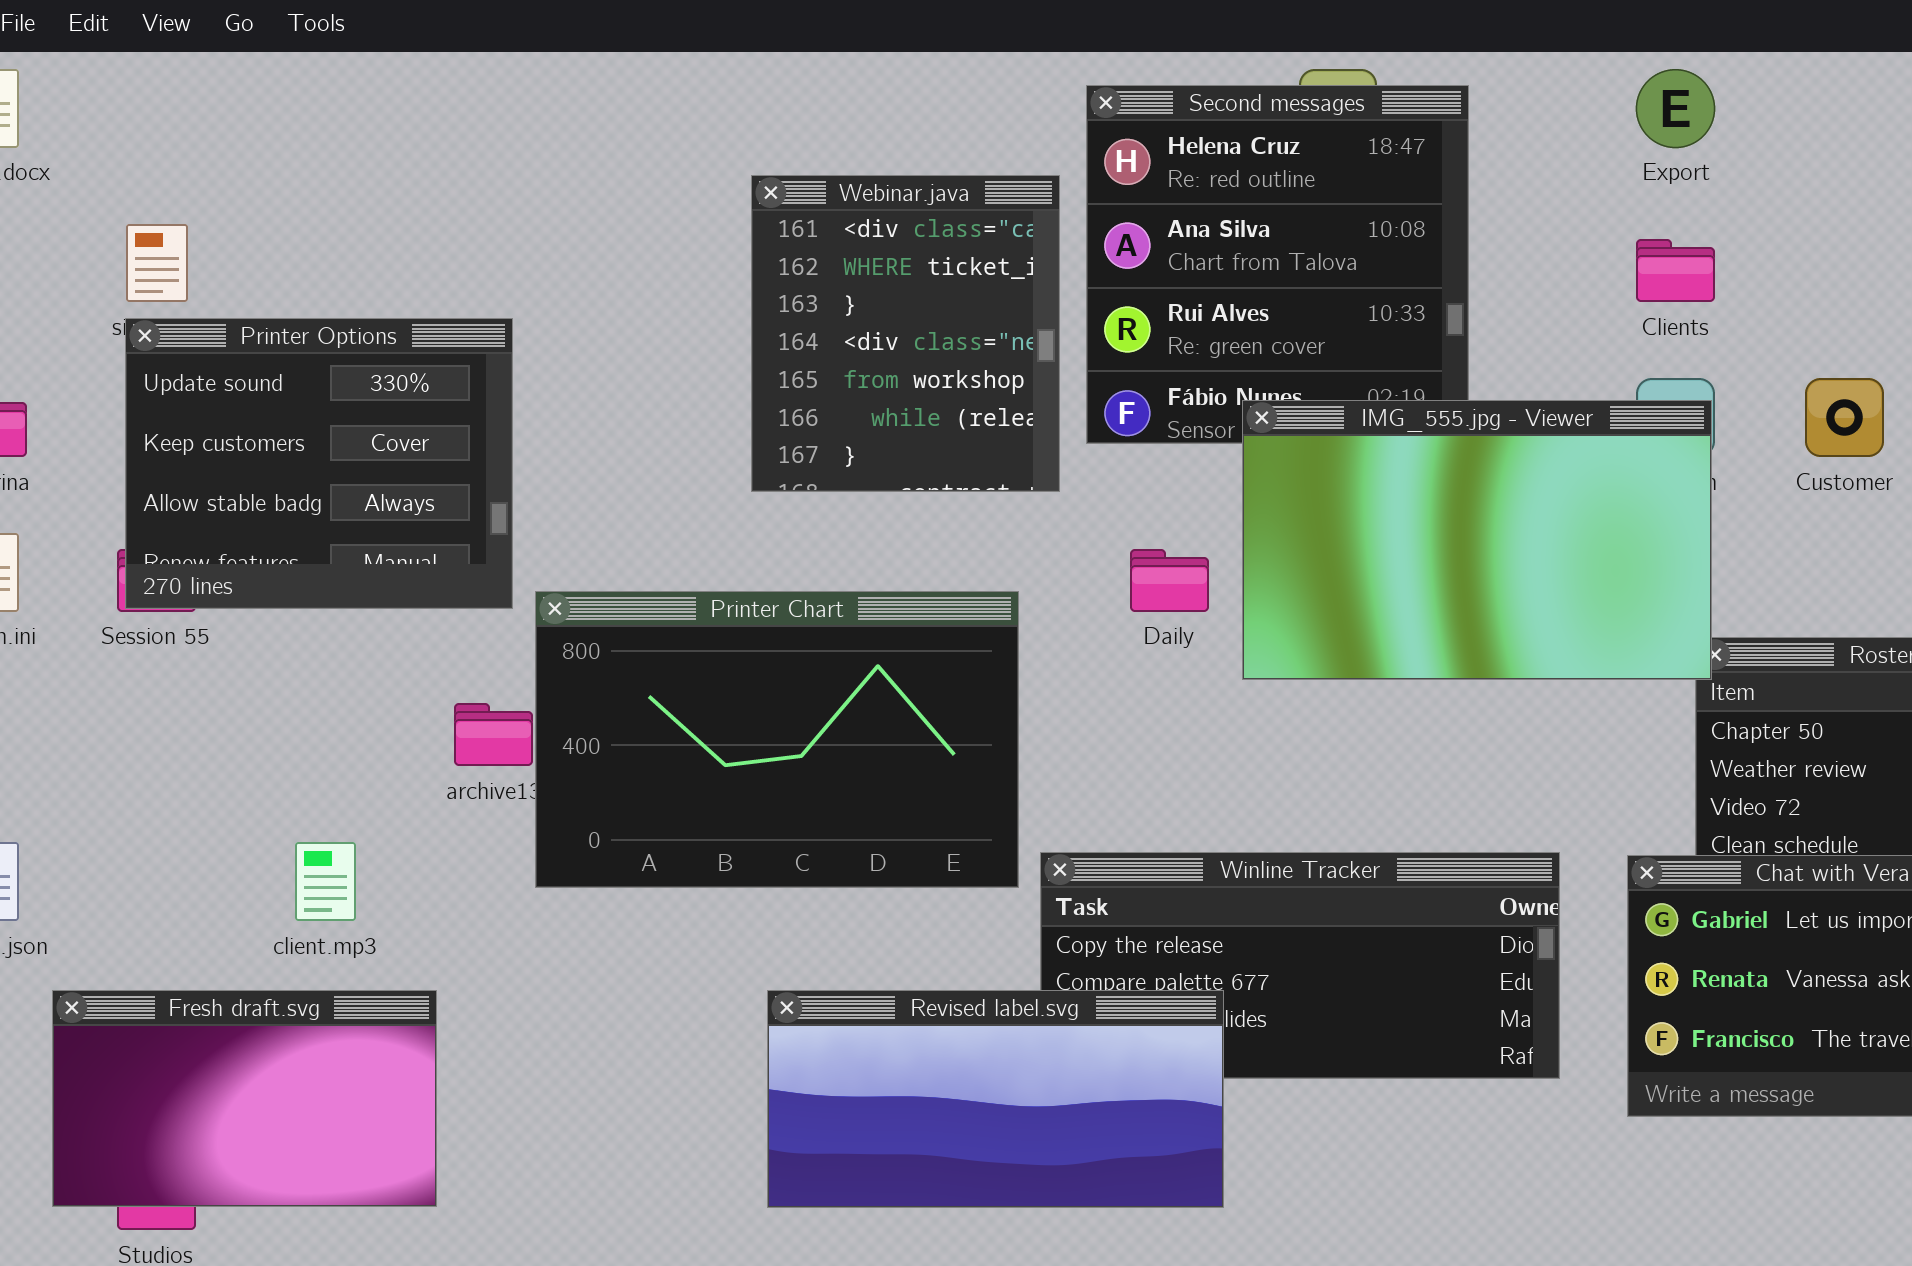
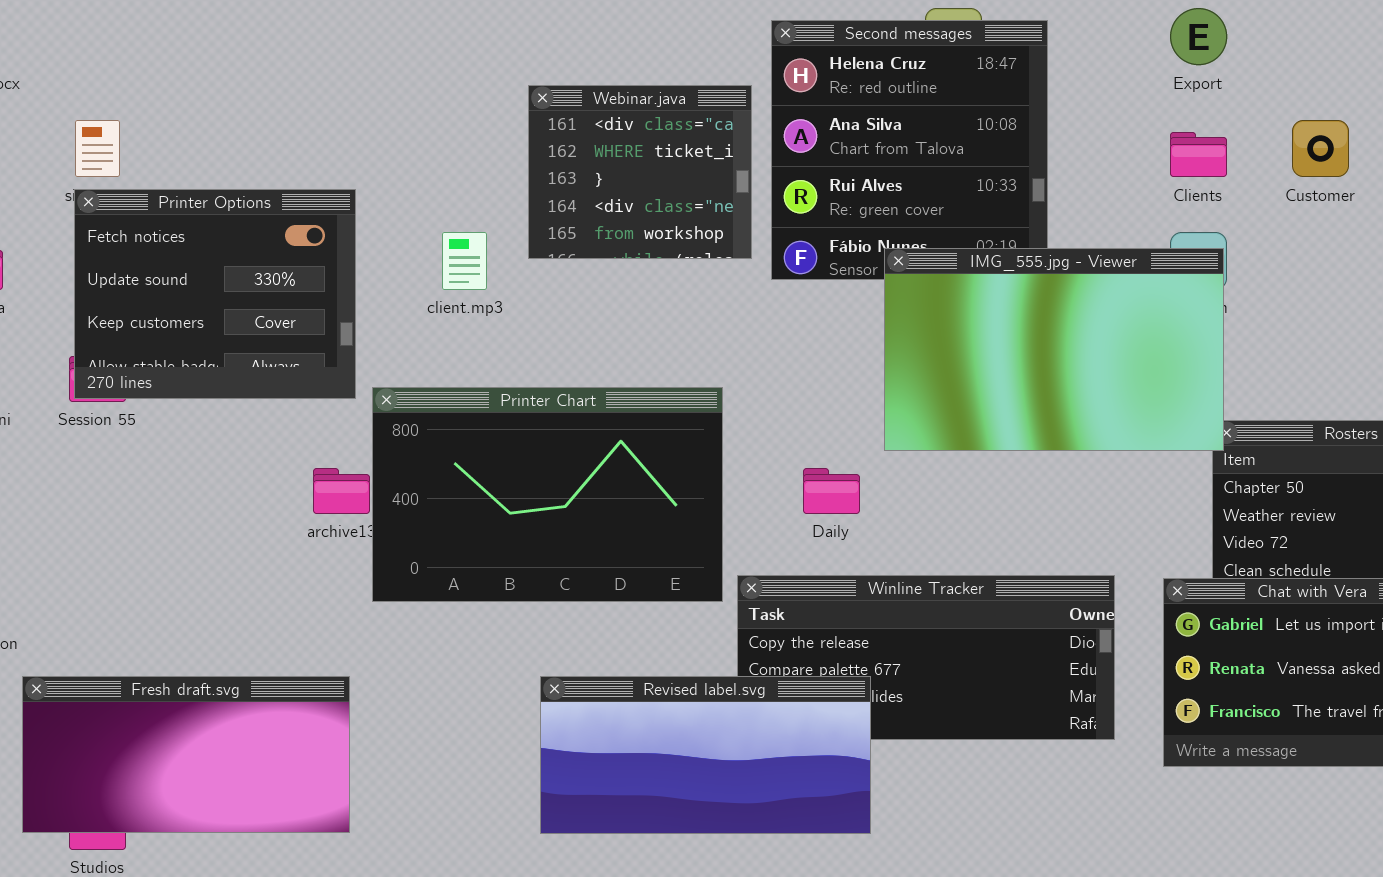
Webinar.java: [751,175,1060,492] -> [528,85,752,259], resized
Printer Options: [125,318,513,609] -> [74,189,356,399], scrolled up 1 row
Customer: [1805,378,1884,457] -> [1292,120,1349,177], moved
Daily: [1130,549,1209,612] -> [803,468,860,514], moved
client.mp3: [295,842,356,921] -> [442,232,487,290], moved
Fresh draft.svg: [52,990,437,1207] -> [22,676,350,833], resized

